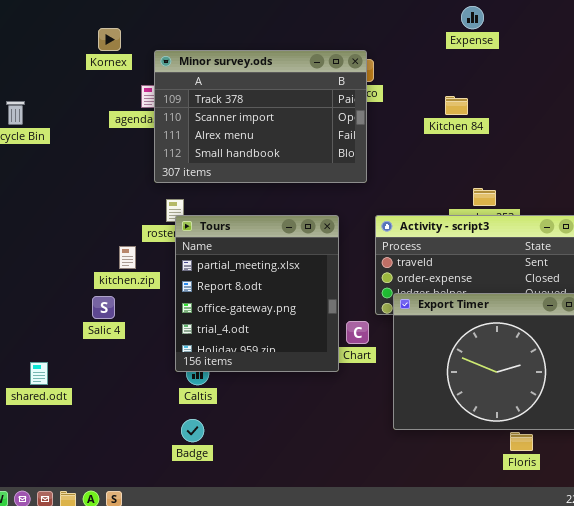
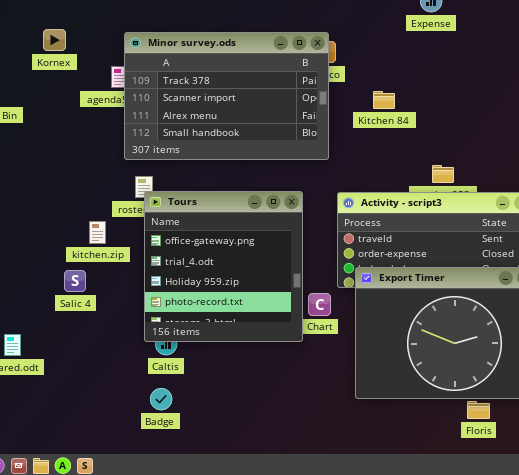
Kornex: [98,28,121,51] -> [43,29,66,51], moved
Kitchen 84: [445,96,468,115] -> [373,91,395,109], moved
Tours: [175,215,339,372] -> [144,191,303,342], scrolled down 2 rows

